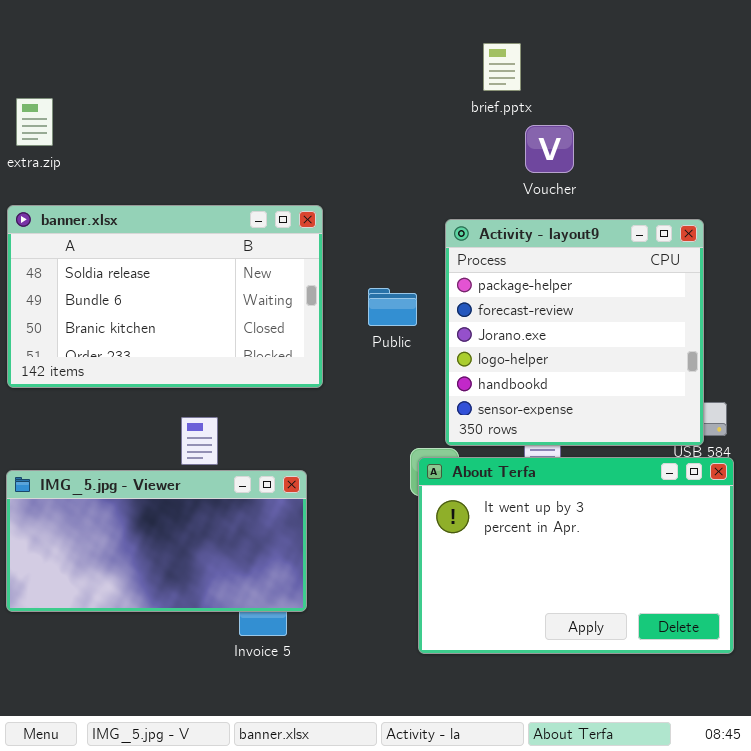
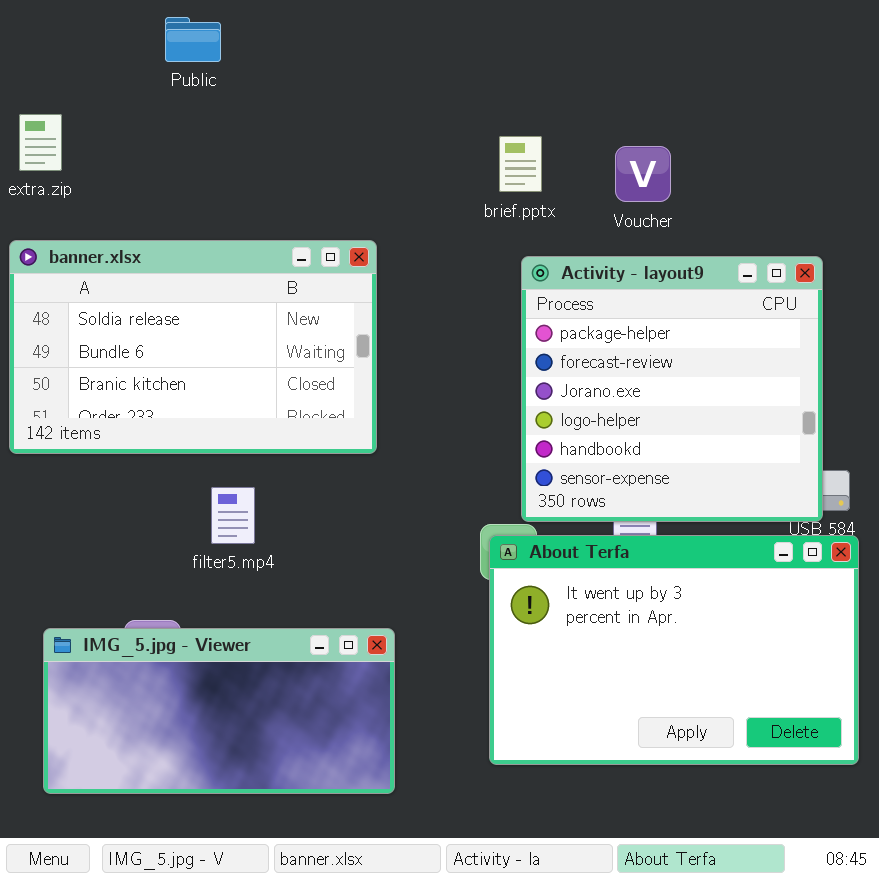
brief.pptx: [483,43,521,91] -> [499,136,542,192], moved
Public: [368,288,417,326] -> [165,17,221,62], moved
IMG_5.jpg - Viewer: [6,470,307,612] -> [43,628,395,794], moved

